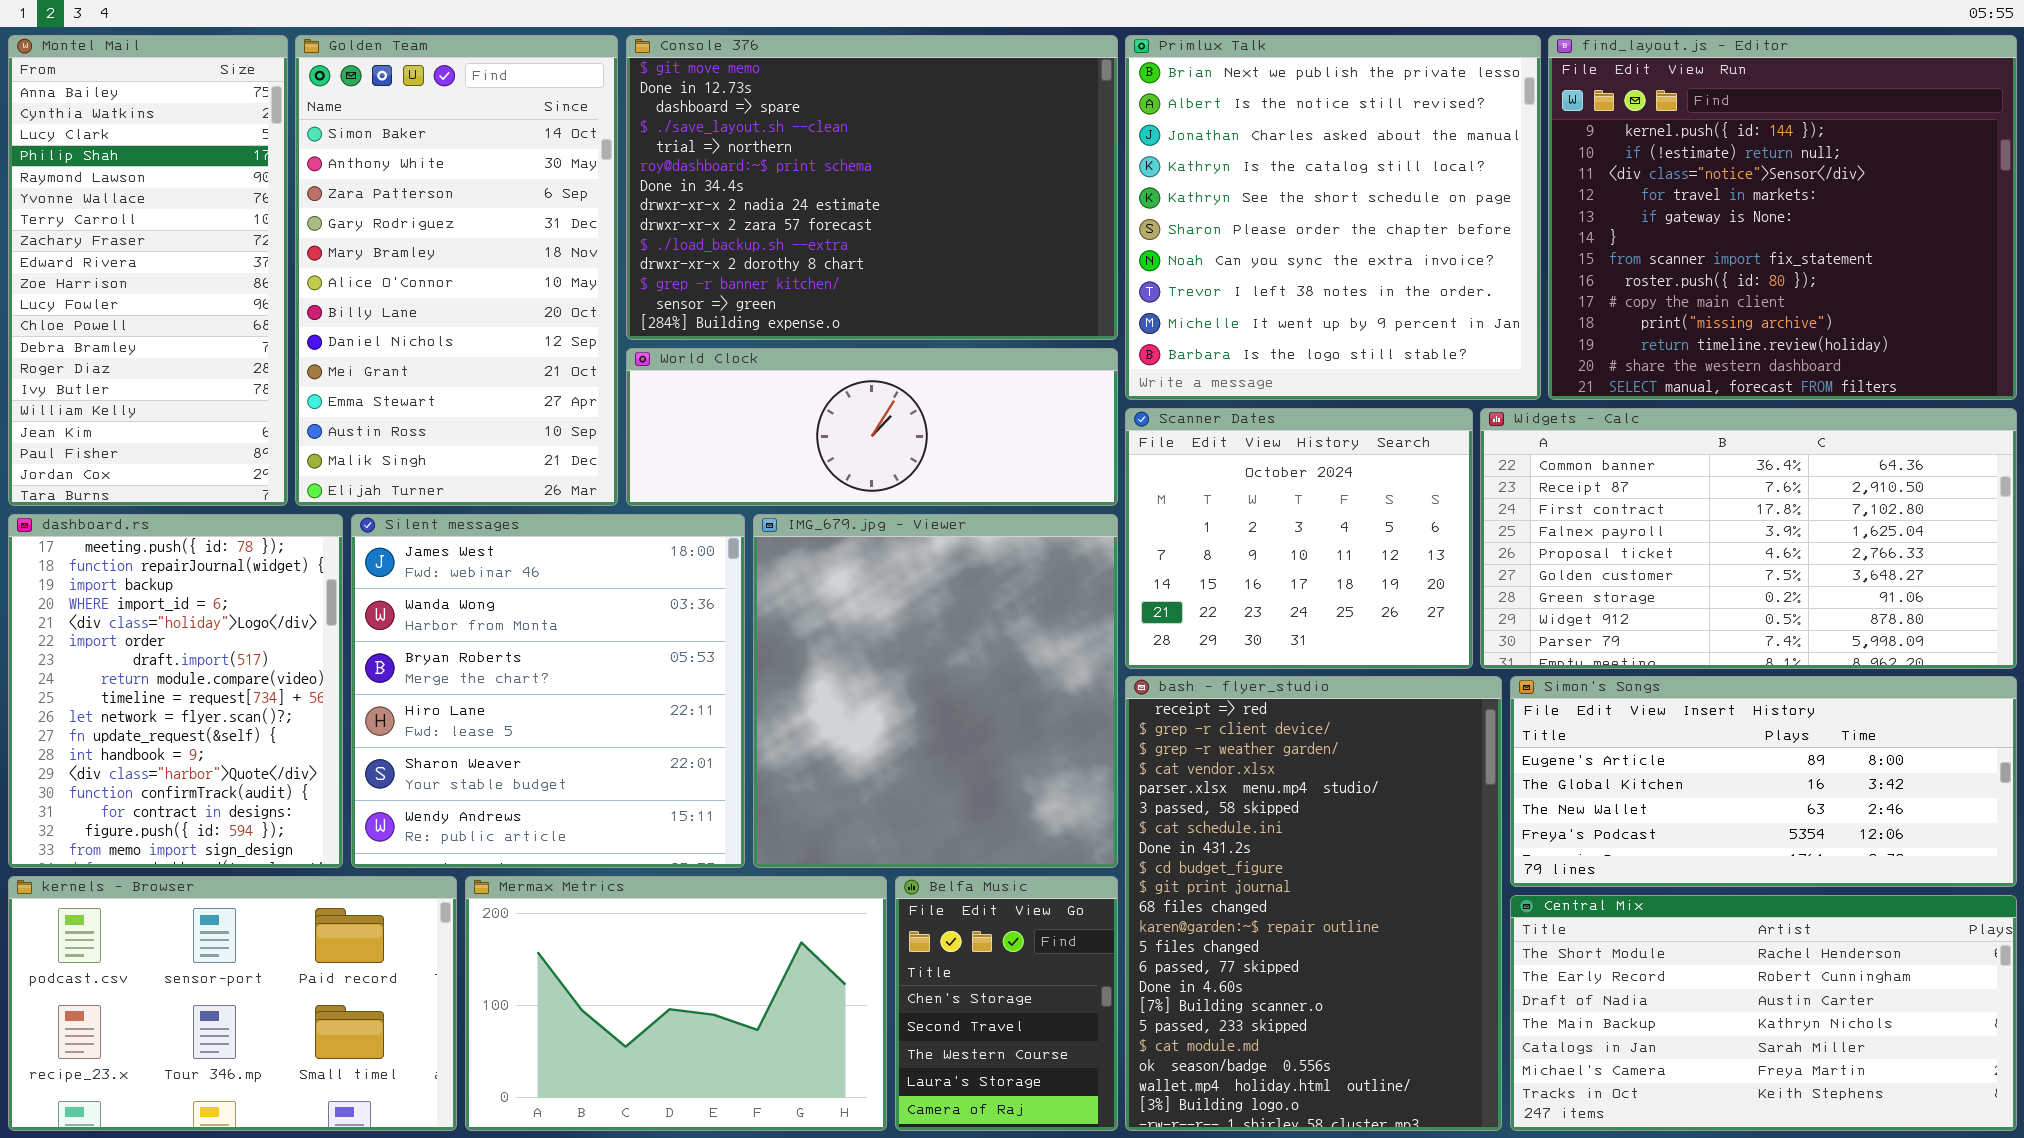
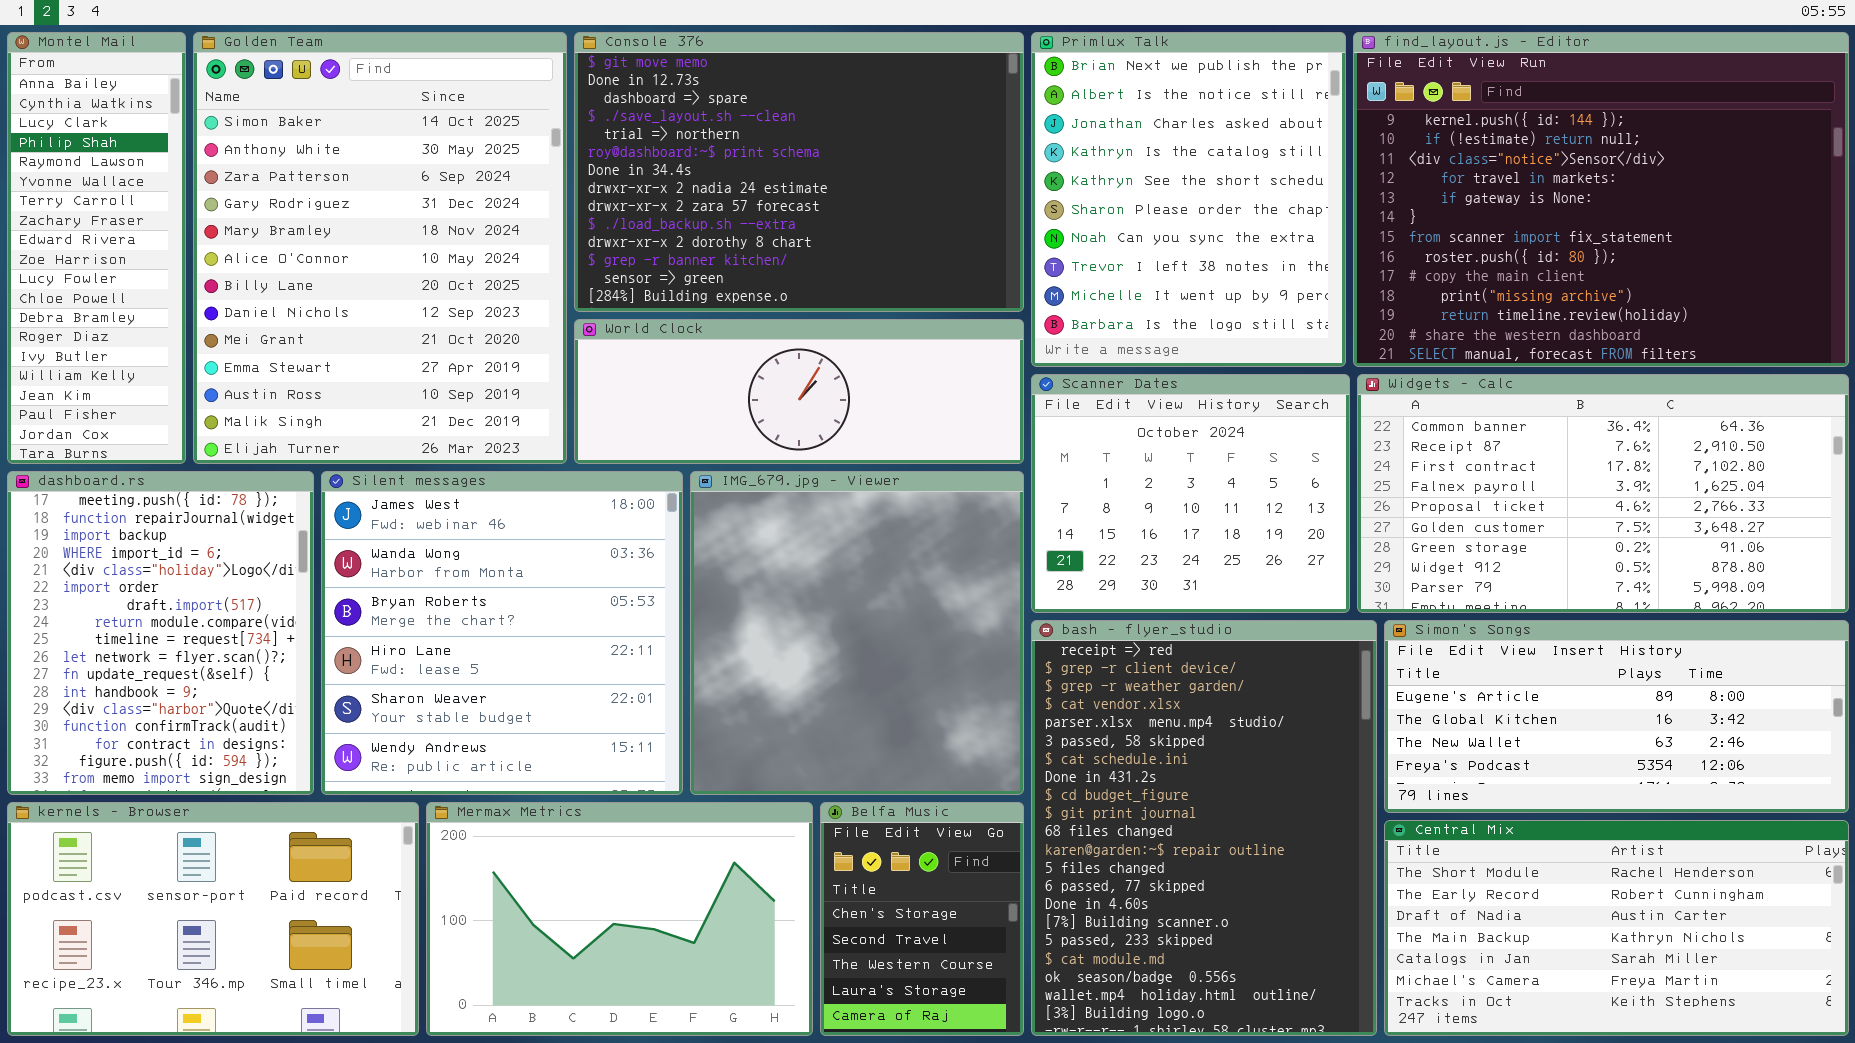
Montel Mail: [8,35,288,506] -> [7,32,186,464], resized
Golden Team: [295,35,618,506] -> [193,32,567,464], resized
Primlux Talk: [1125,35,1541,400] -> [1031,32,1346,367], resized
find_layout.js - Editor: [1548,35,2017,400] -> [1353,32,1849,367], resized

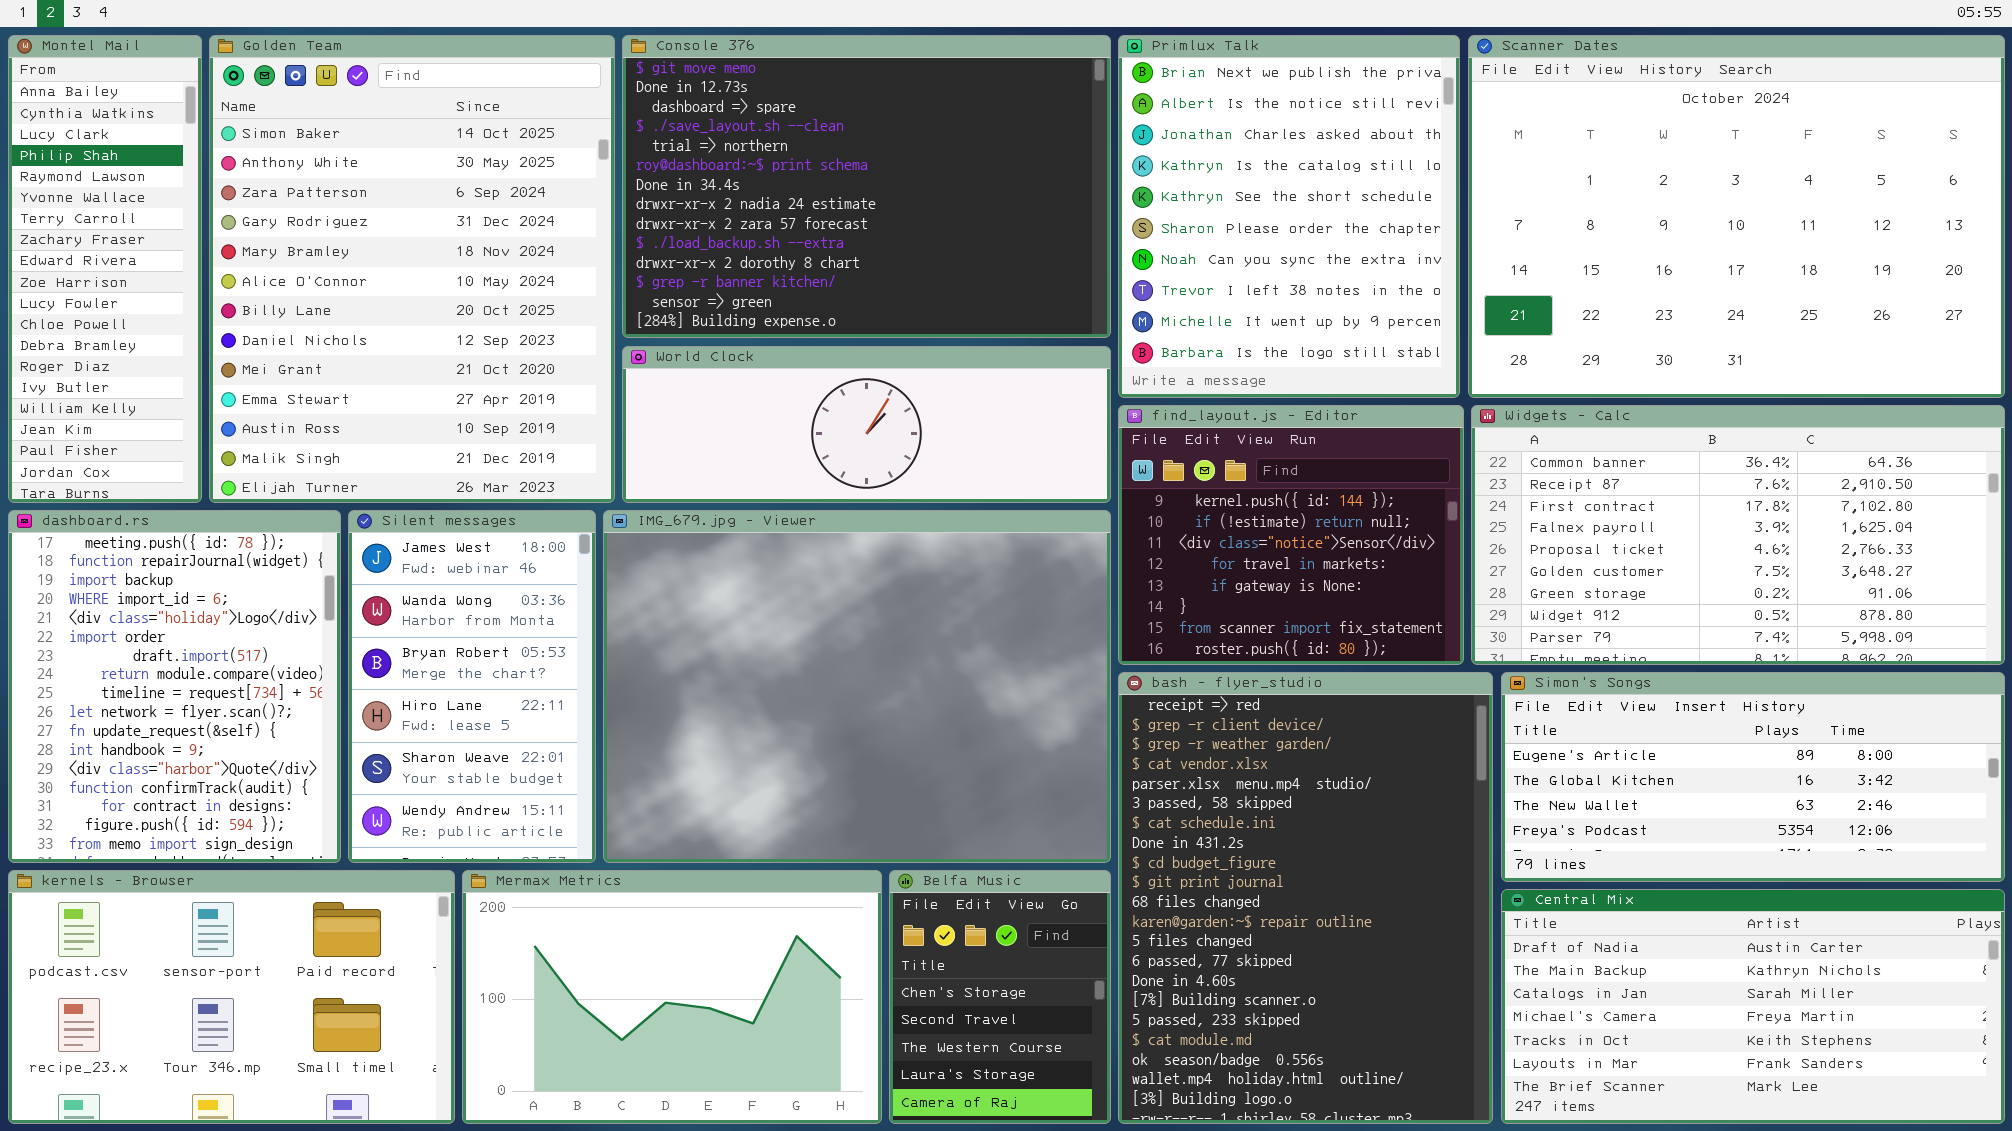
find_layout.js - Editor: [1353,32,1849,367] -> [1118,405,1464,665], moved, resized
Scanner Dates: [1031,374,1350,613] -> [1468,35,2005,398], moved, resized
Silent messages: [321,471,683,795] -> [348,510,596,863], resized
IMG_679.jpg - Viewer: [690,471,1024,795] -> [603,510,1111,863], resized
Central Mix: [1384,820,1849,1036] -> [1501,889,2005,1124], scrolled down 2 rows

